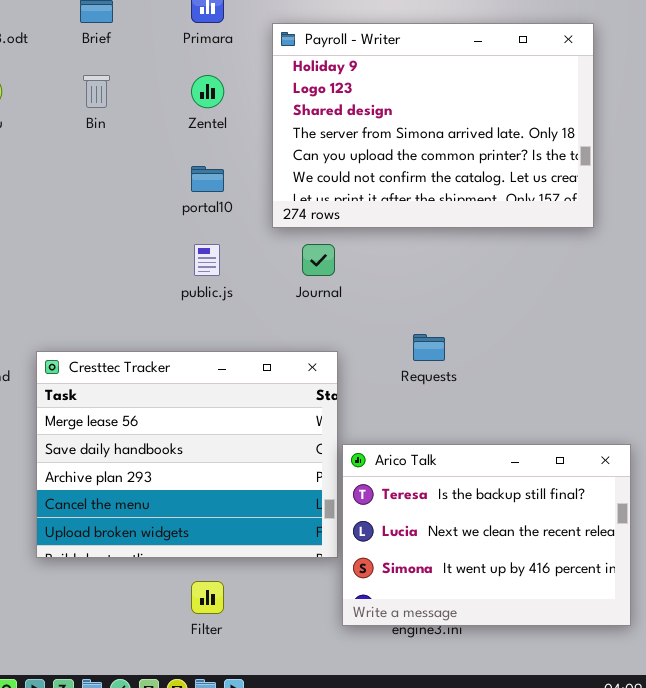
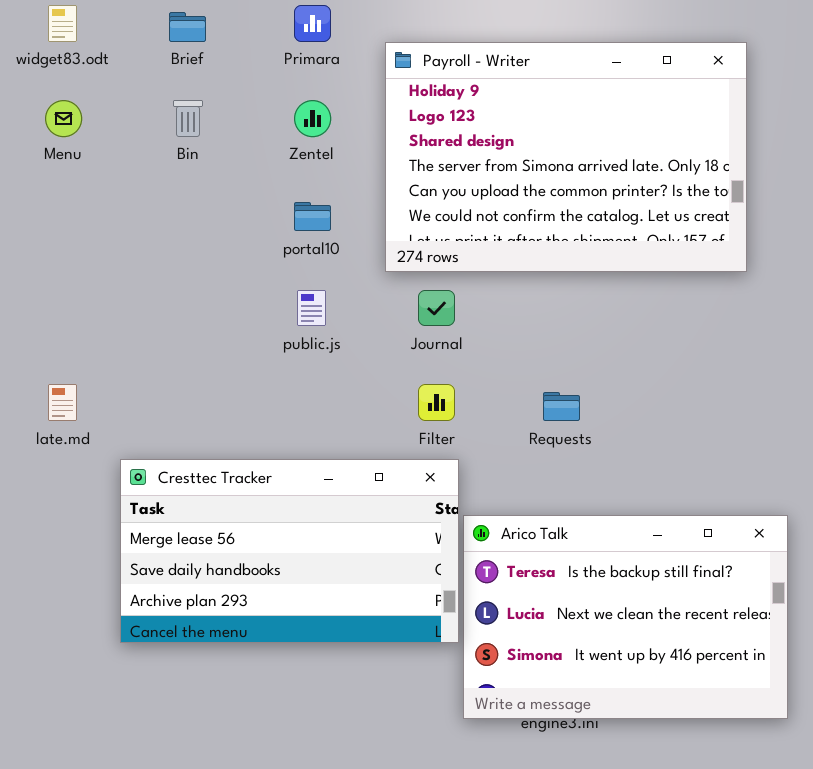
Cresttec Tracker: [36,351,338,558] -> [120,459,459,643], resized
Filter: [191,581,224,614] -> [418,384,455,421], moved

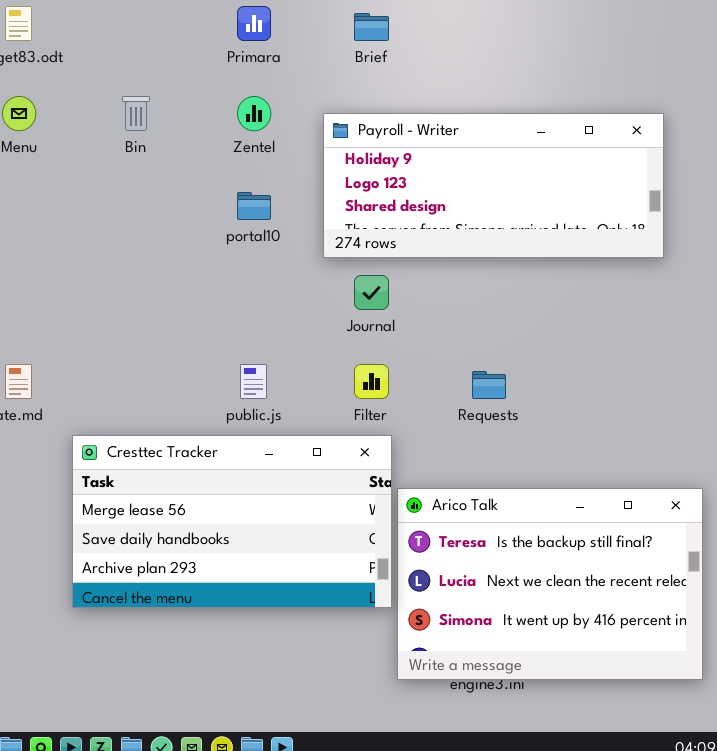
Brief: [169,12,206,42] -> [354,13,389,41], moved
Payroll - Writer: [385,42,747,272] -> [323,113,664,258], resized
public.js: [297,290,326,326] -> [240,364,267,399], moved

